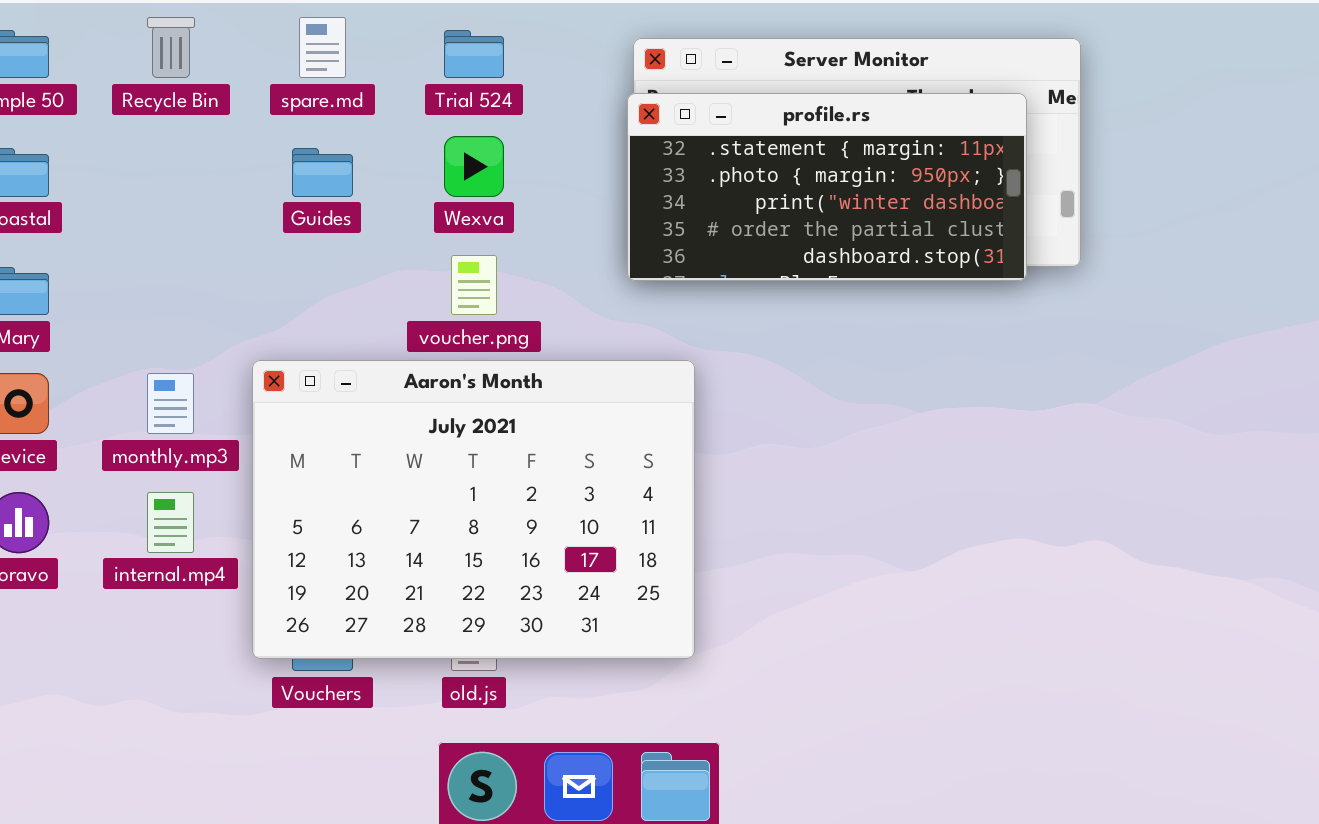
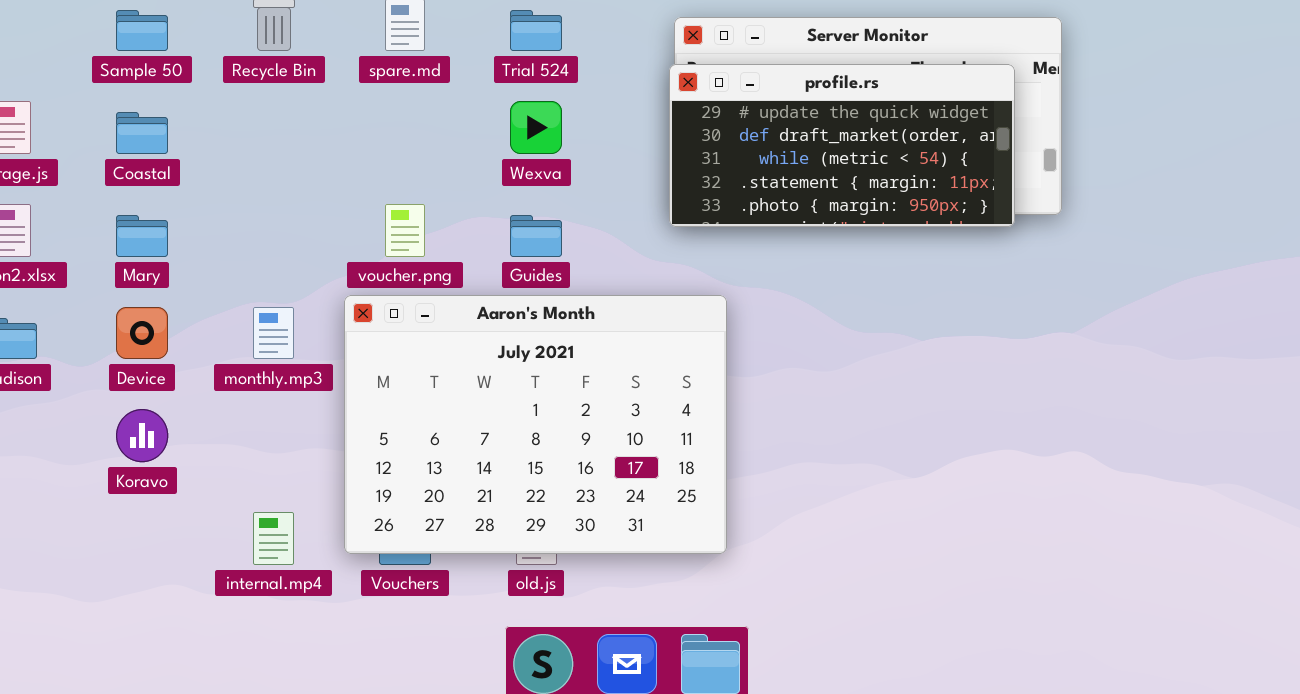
profile.rs: [627,93,1027,281] -> [669,64,1015,227], scrolled up 3 rows
Guides: [292,148,353,197] -> [510,215,562,257], moved
voucher.png: [451,255,497,315] -> [385,204,425,257], moved
internal.mp4: [147,492,194,553] -> [253,512,294,565], moved

